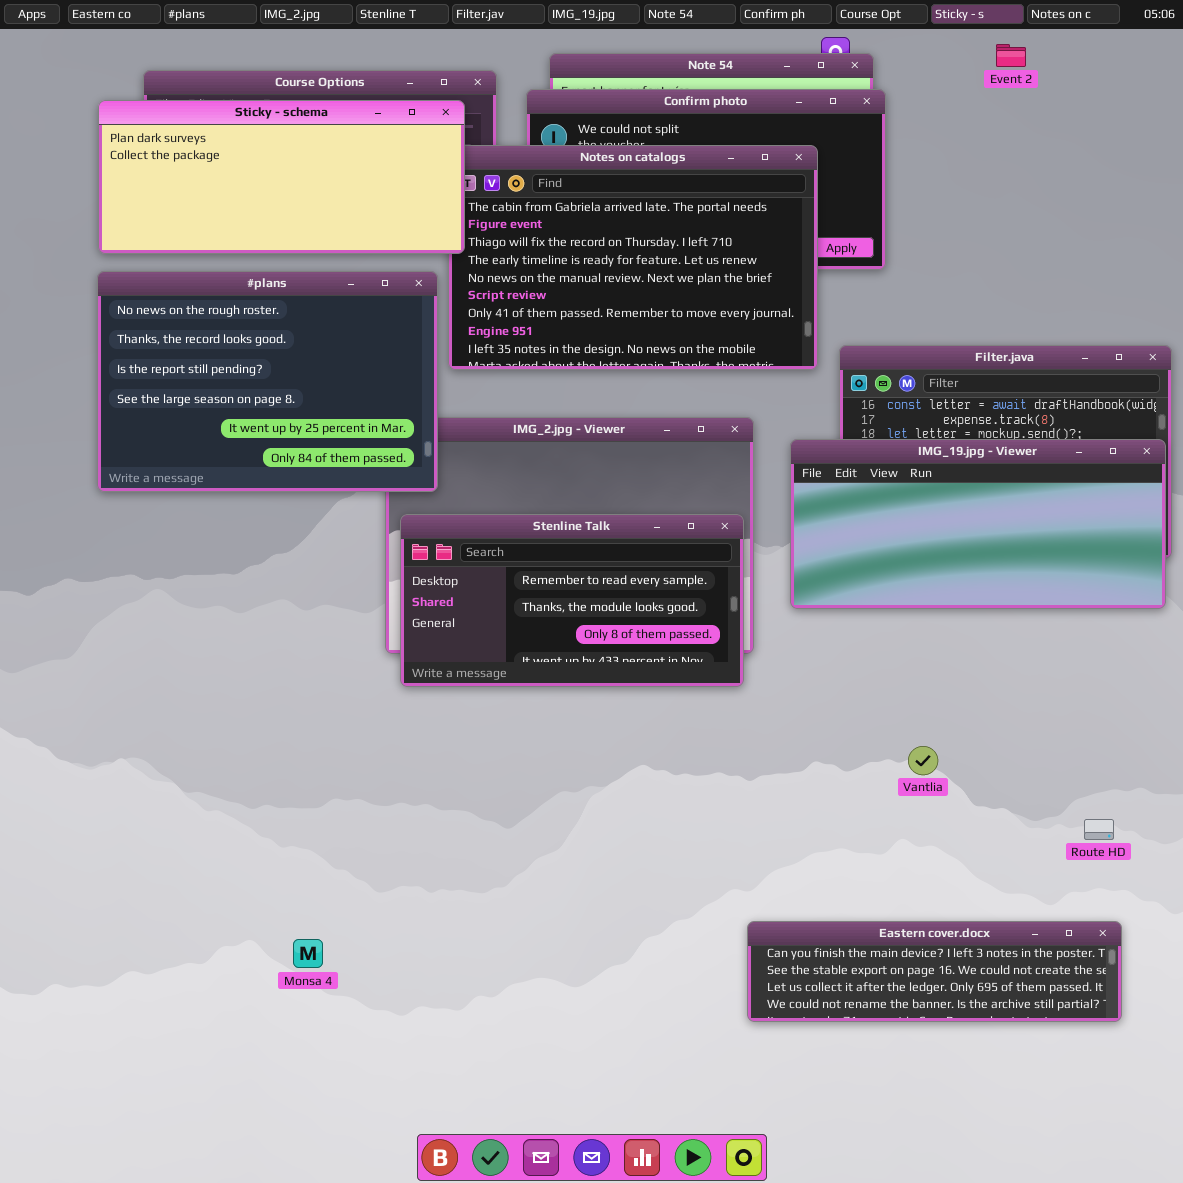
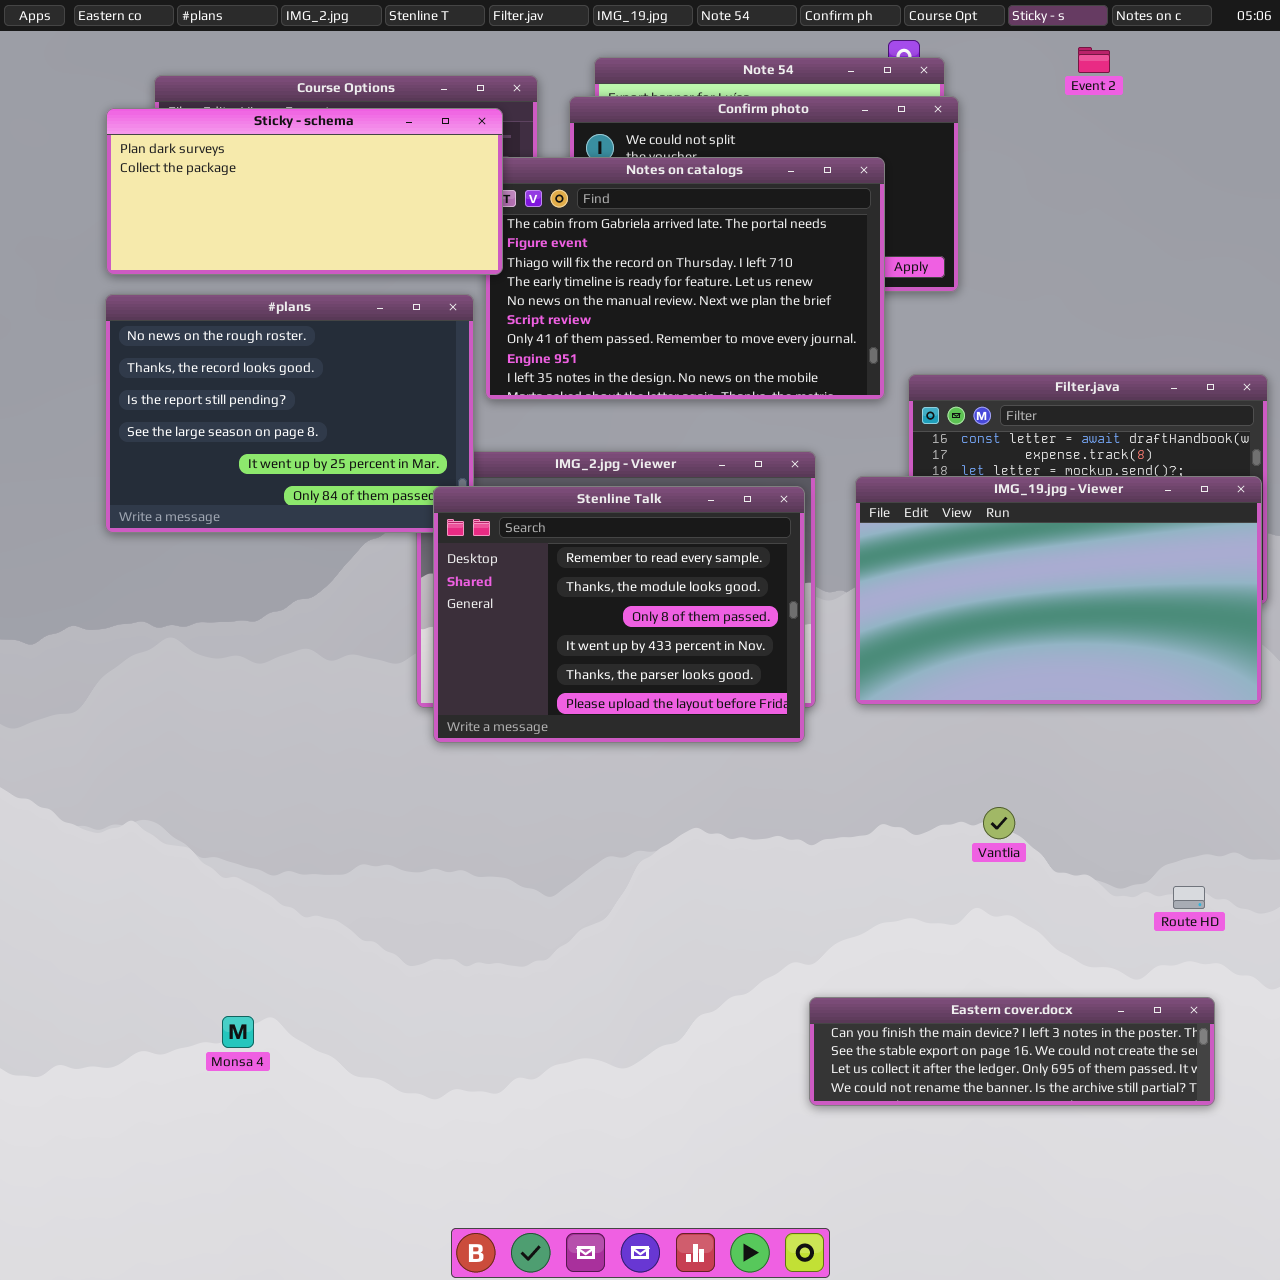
IMG_19.jpg - Viewer: [790,439,1166,609] -> [855,476,1262,705], resized
Stenline Talk: [400,514,744,687] -> [433,486,805,743], resized
Monsa 4: [293,939,323,968] -> [222,1016,254,1048], moved

